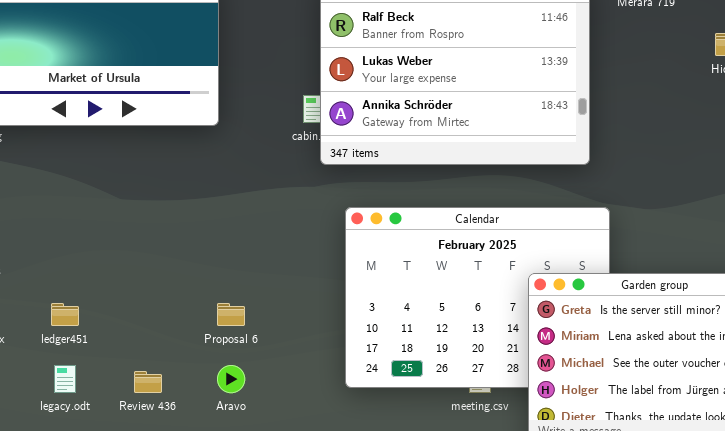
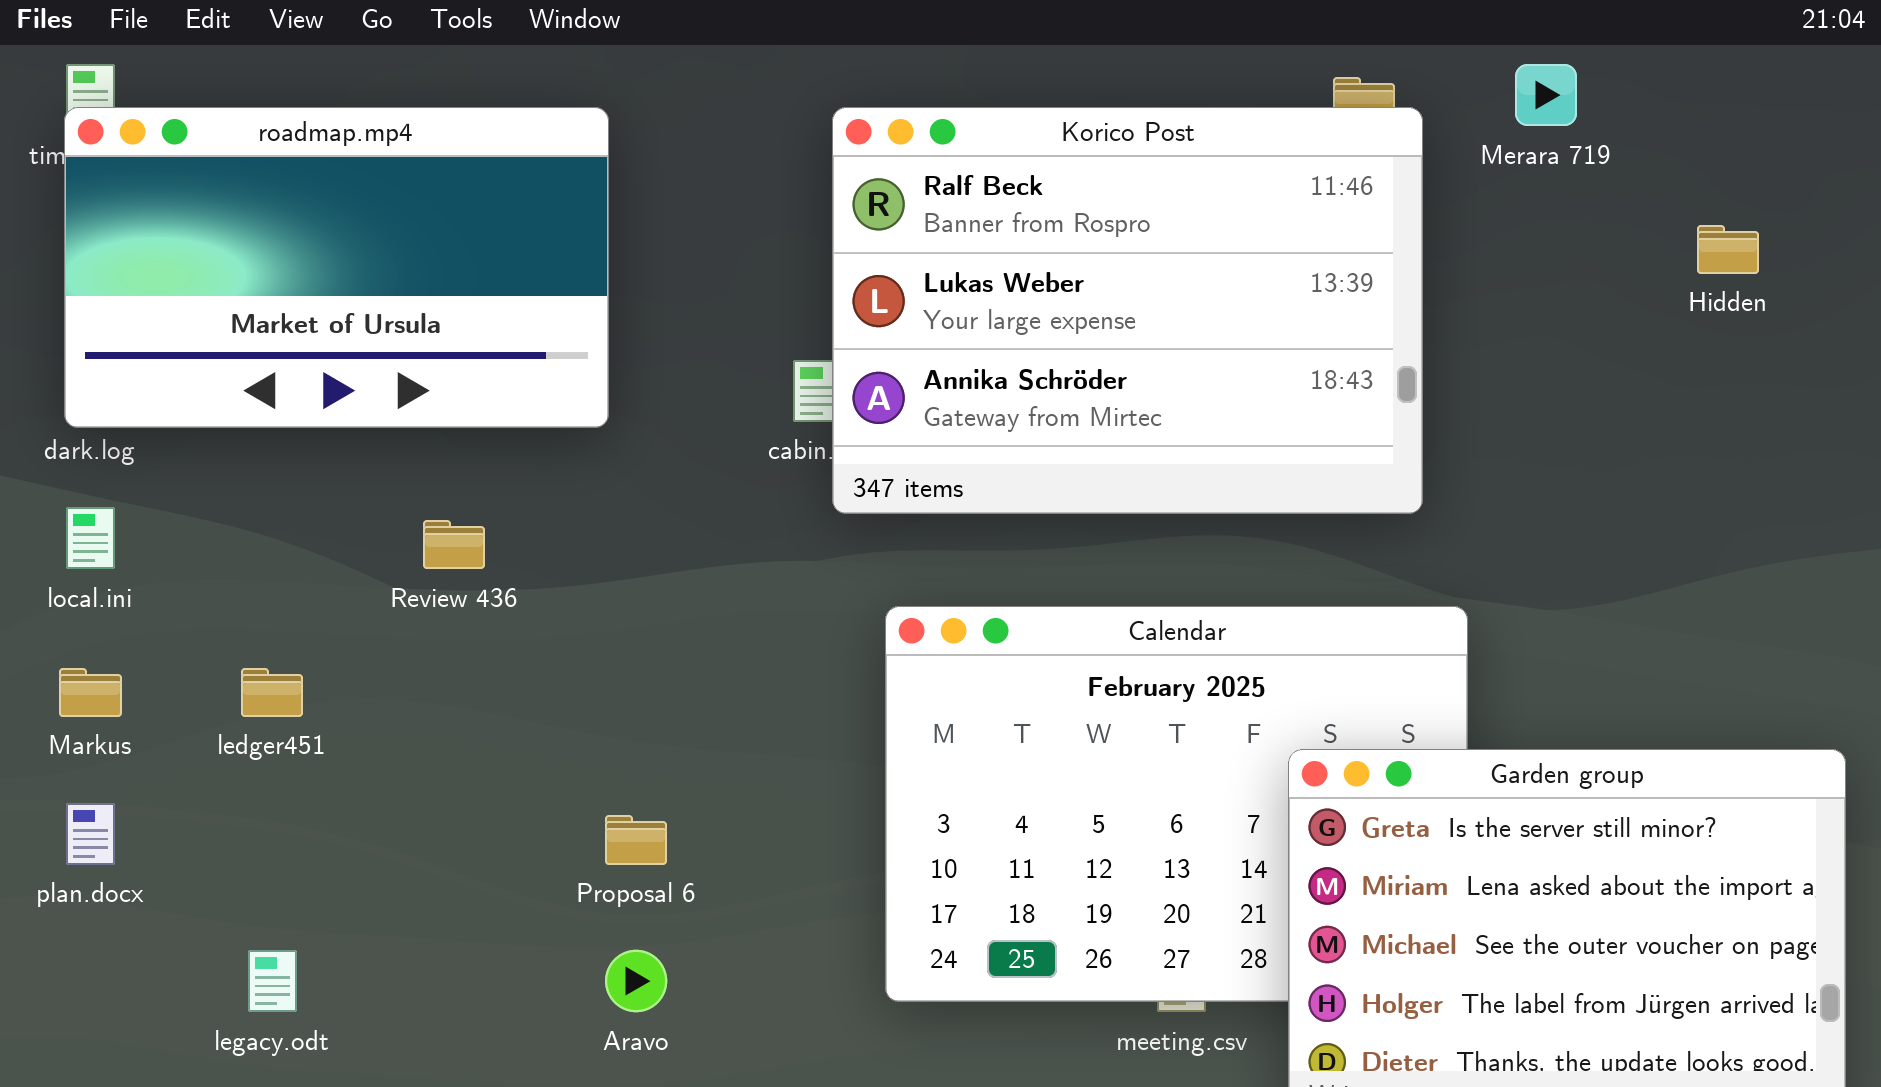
ledger451: [51,303,79,326] -> [241,668,303,717], moved
Review 436: [134,371,162,393] -> [423,520,485,569], moved

